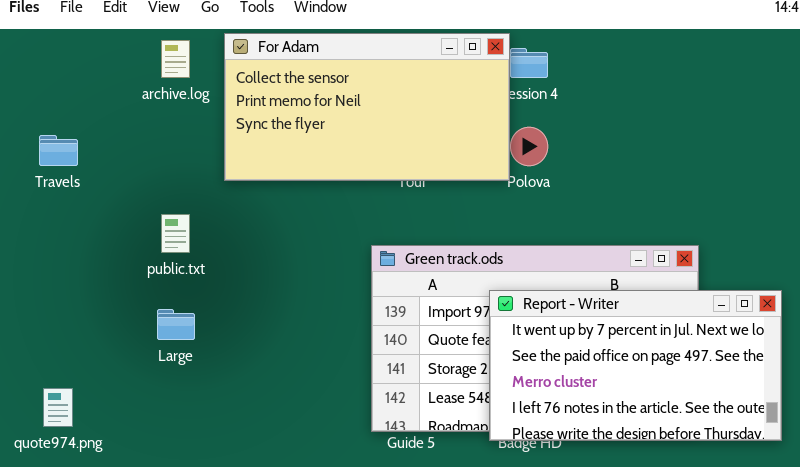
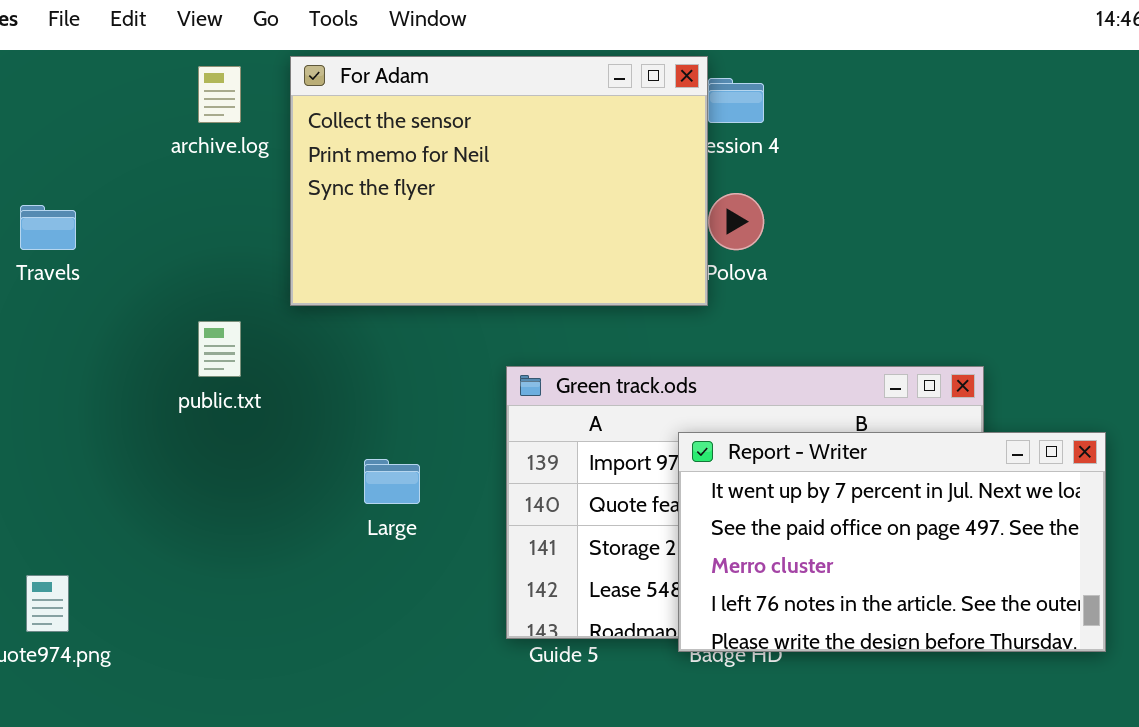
For Adam: [224,33,510,181] -> [290,56,708,306], resized
Large: [157,309,195,340] -> [364,459,420,504], moved

